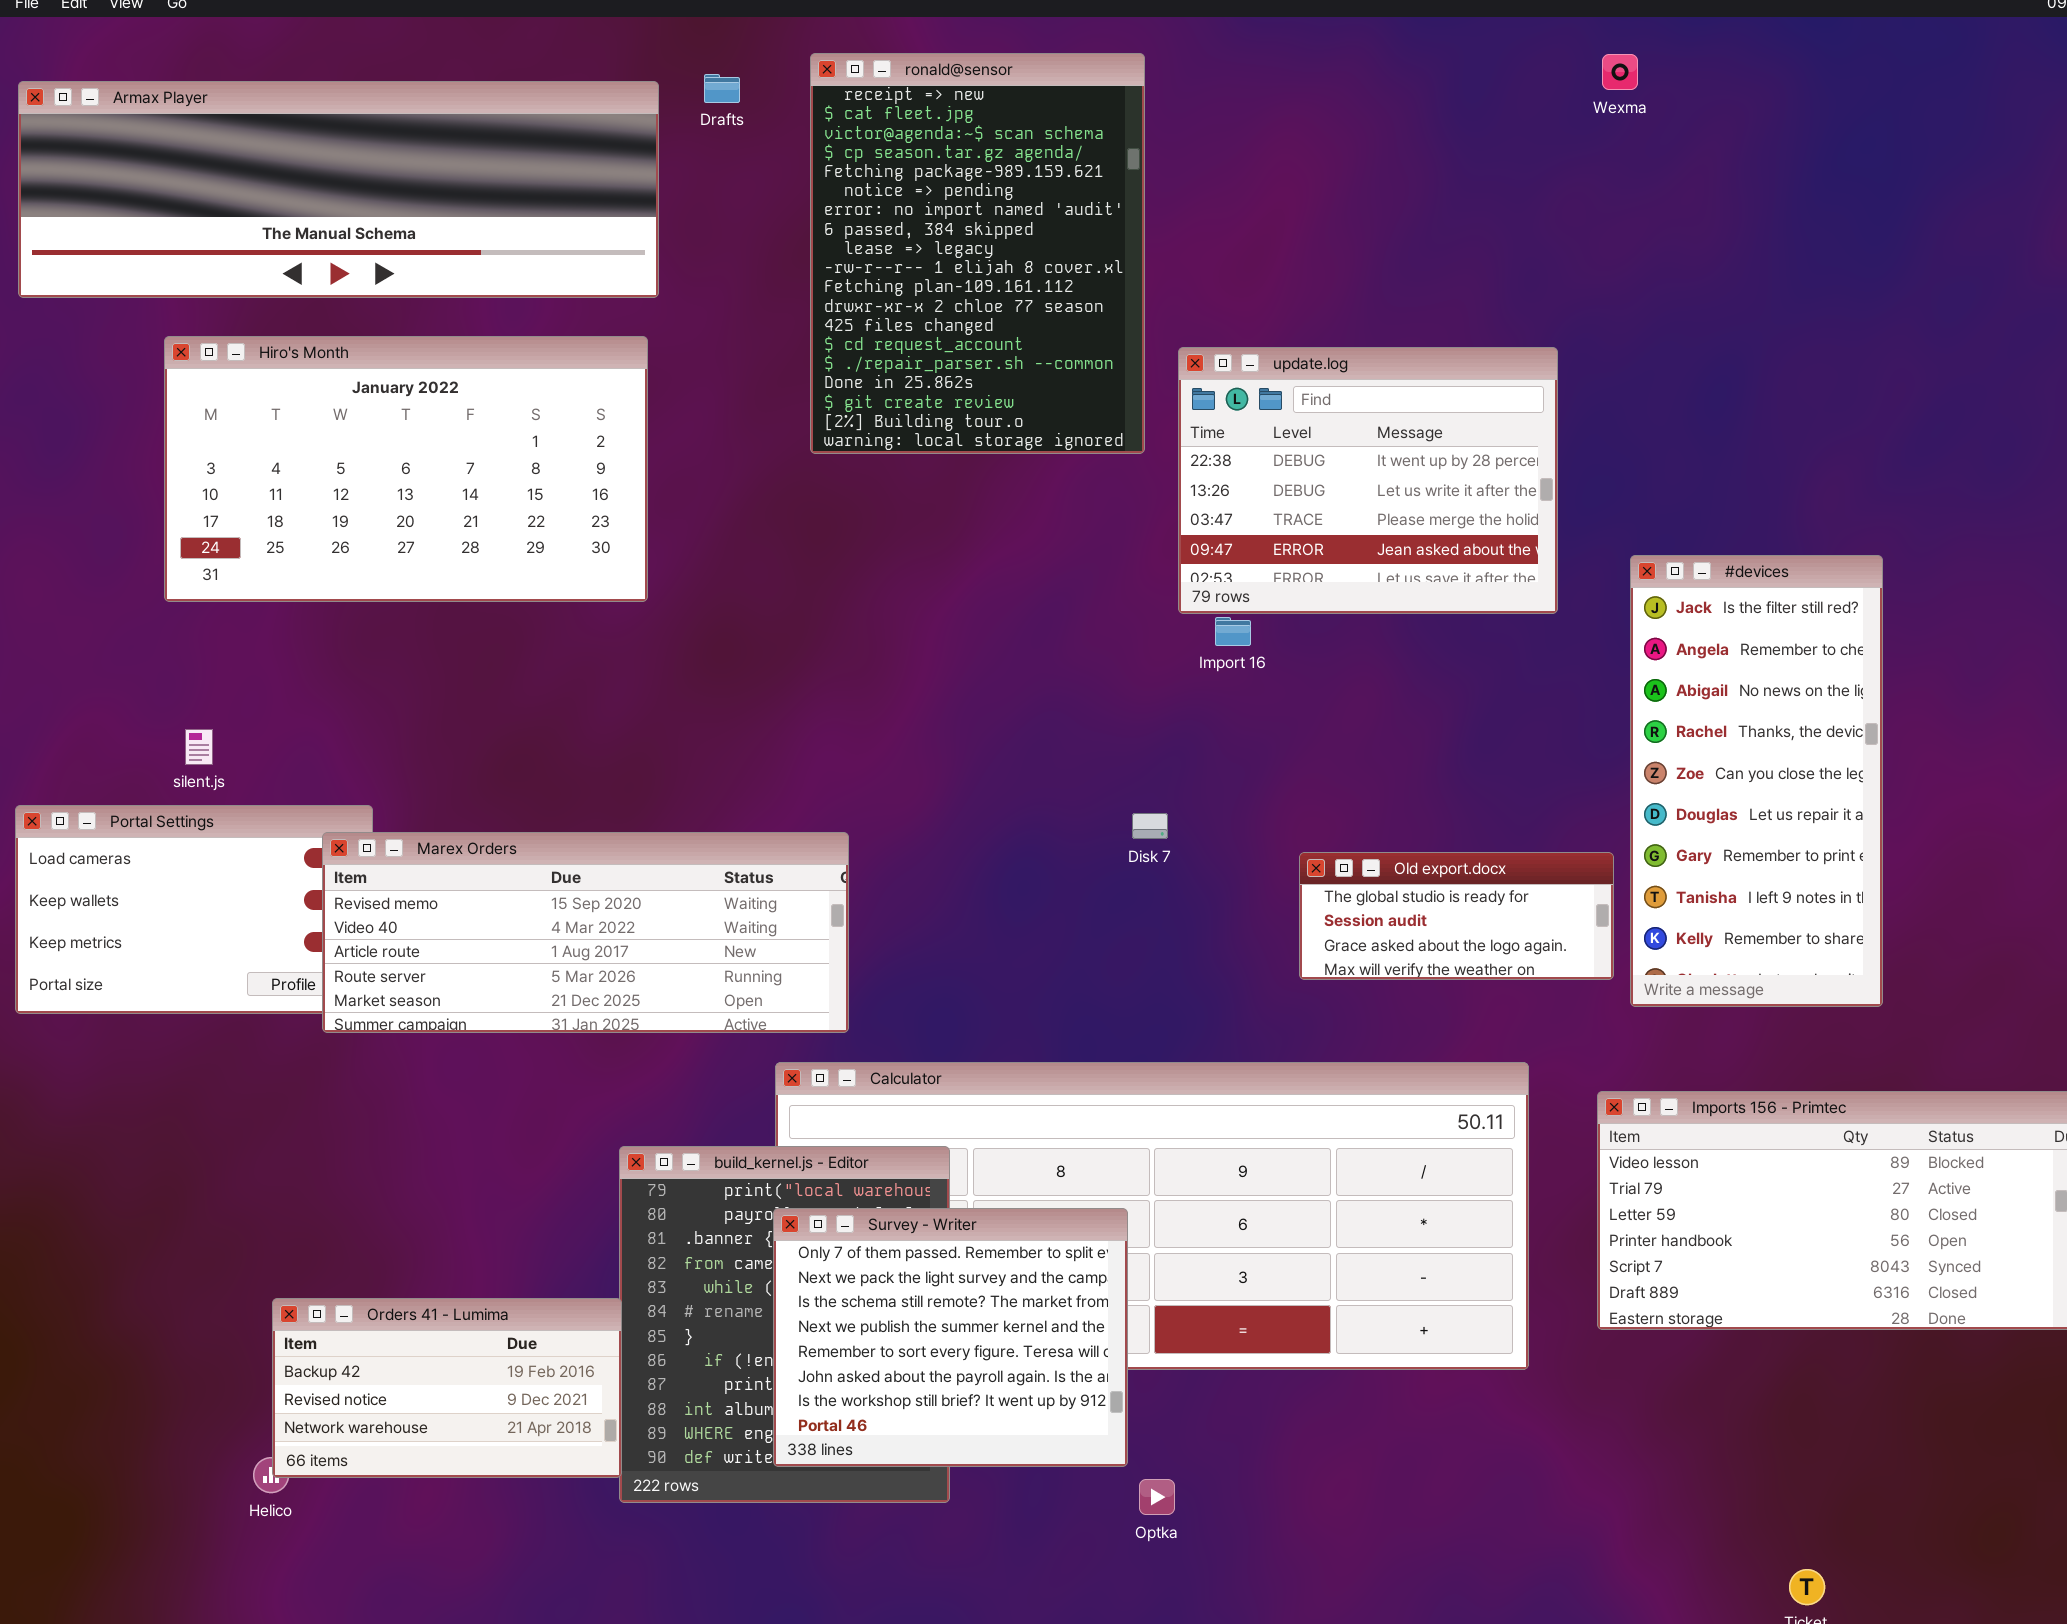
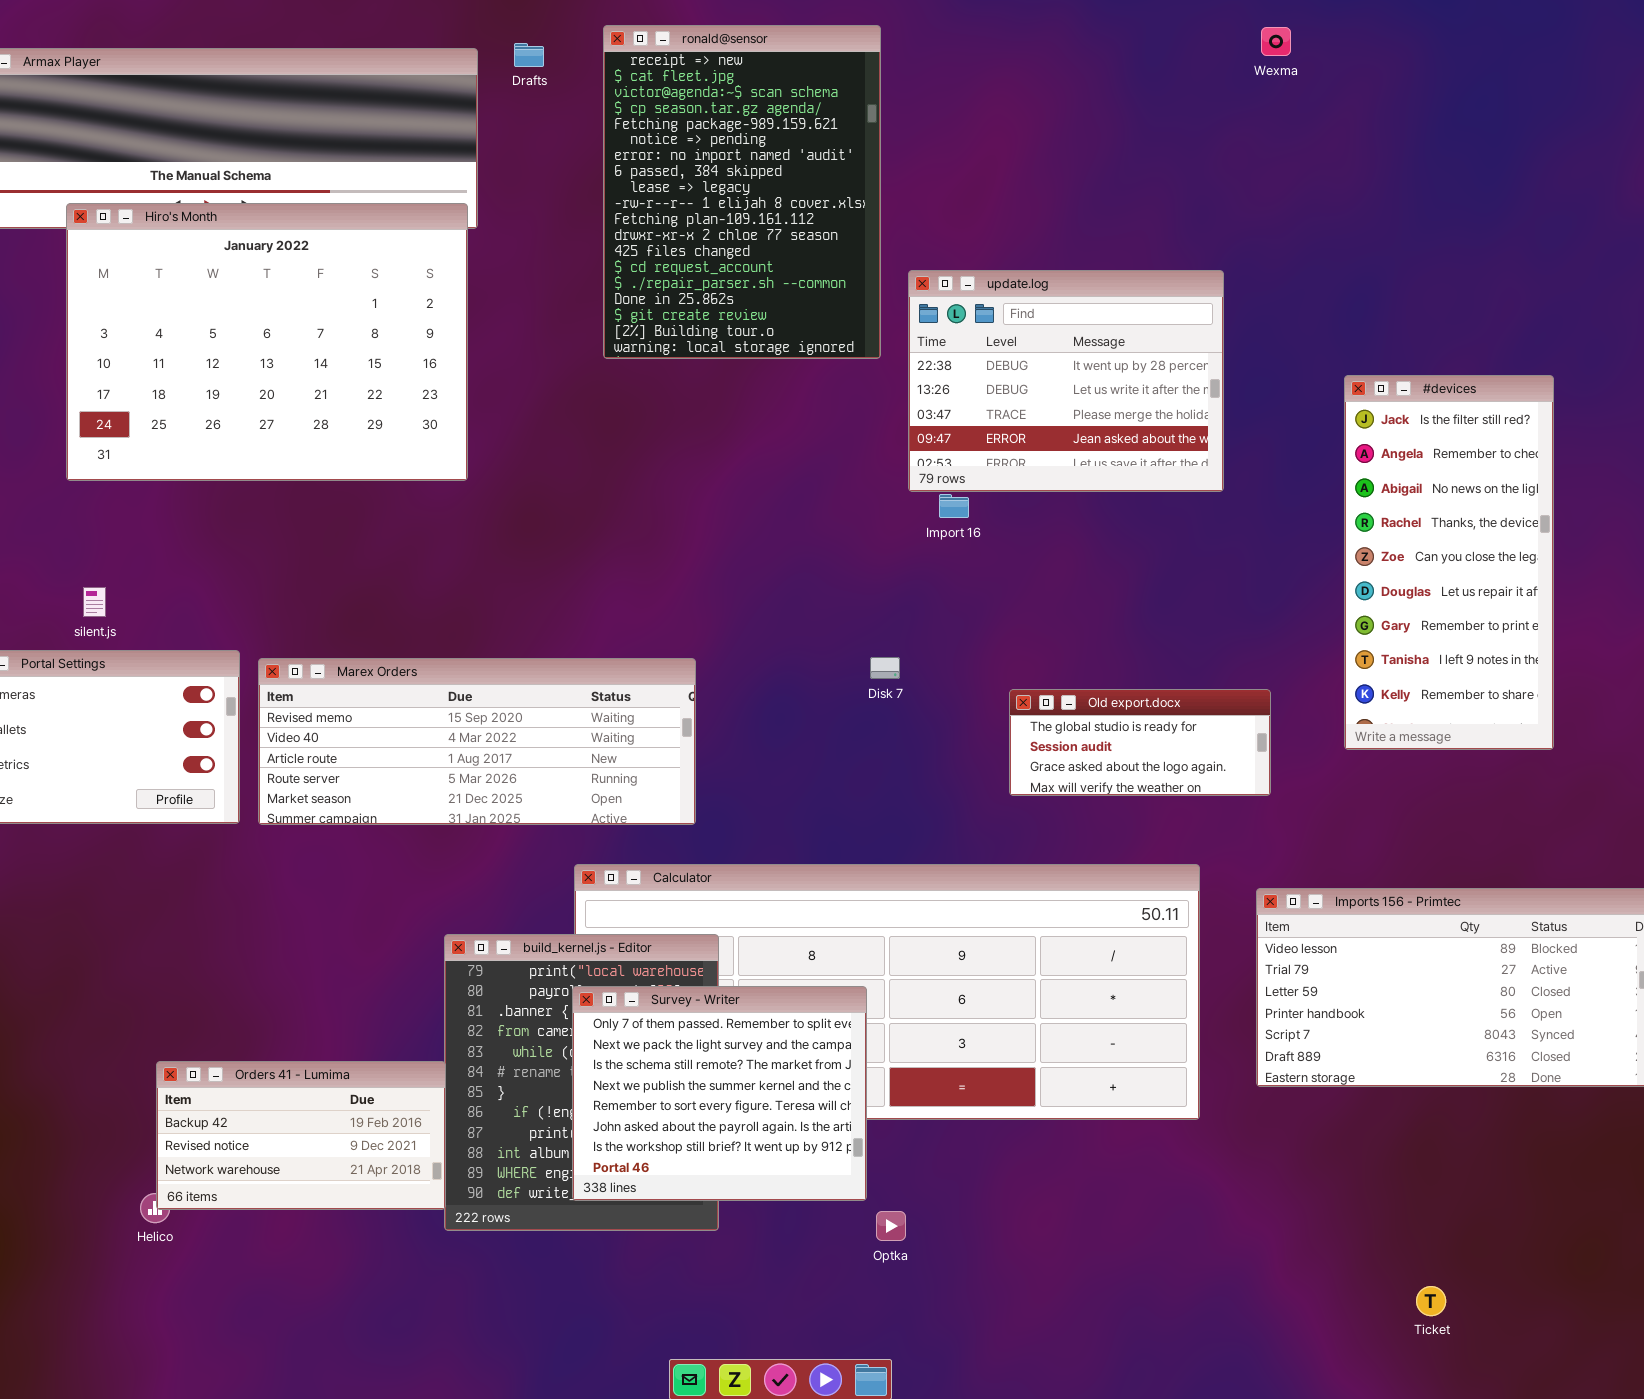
Hiro's Month: [164,336,648,602] -> [66,203,468,481], resized
#devices: [1630,555,1883,1007] -> [1344,375,1554,750], moved
Marex Orders: [322,832,849,1033] -> [258,658,696,825], moved

